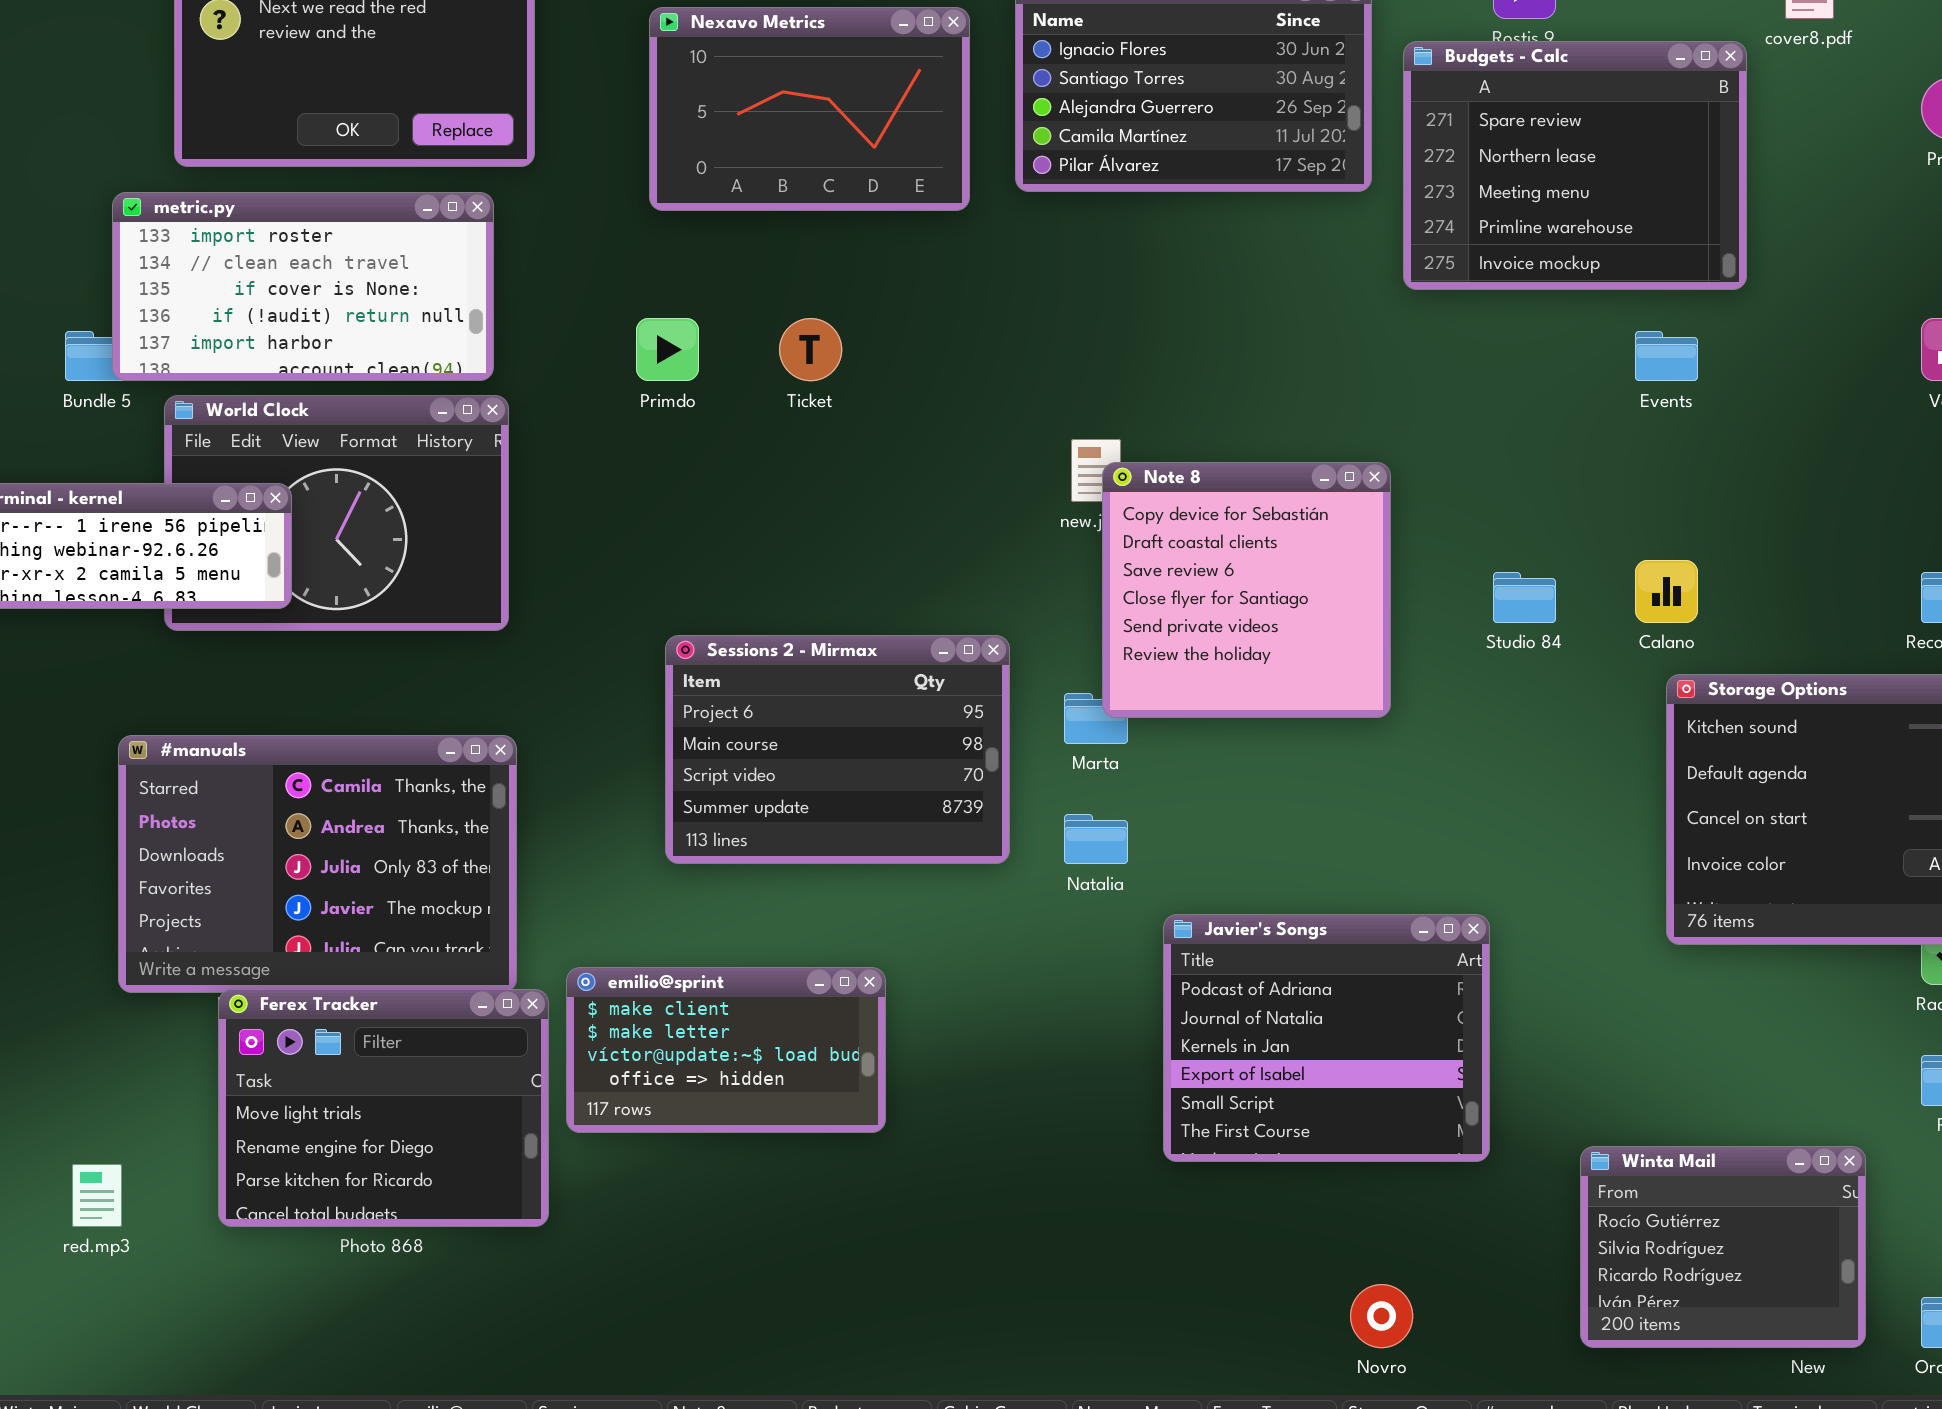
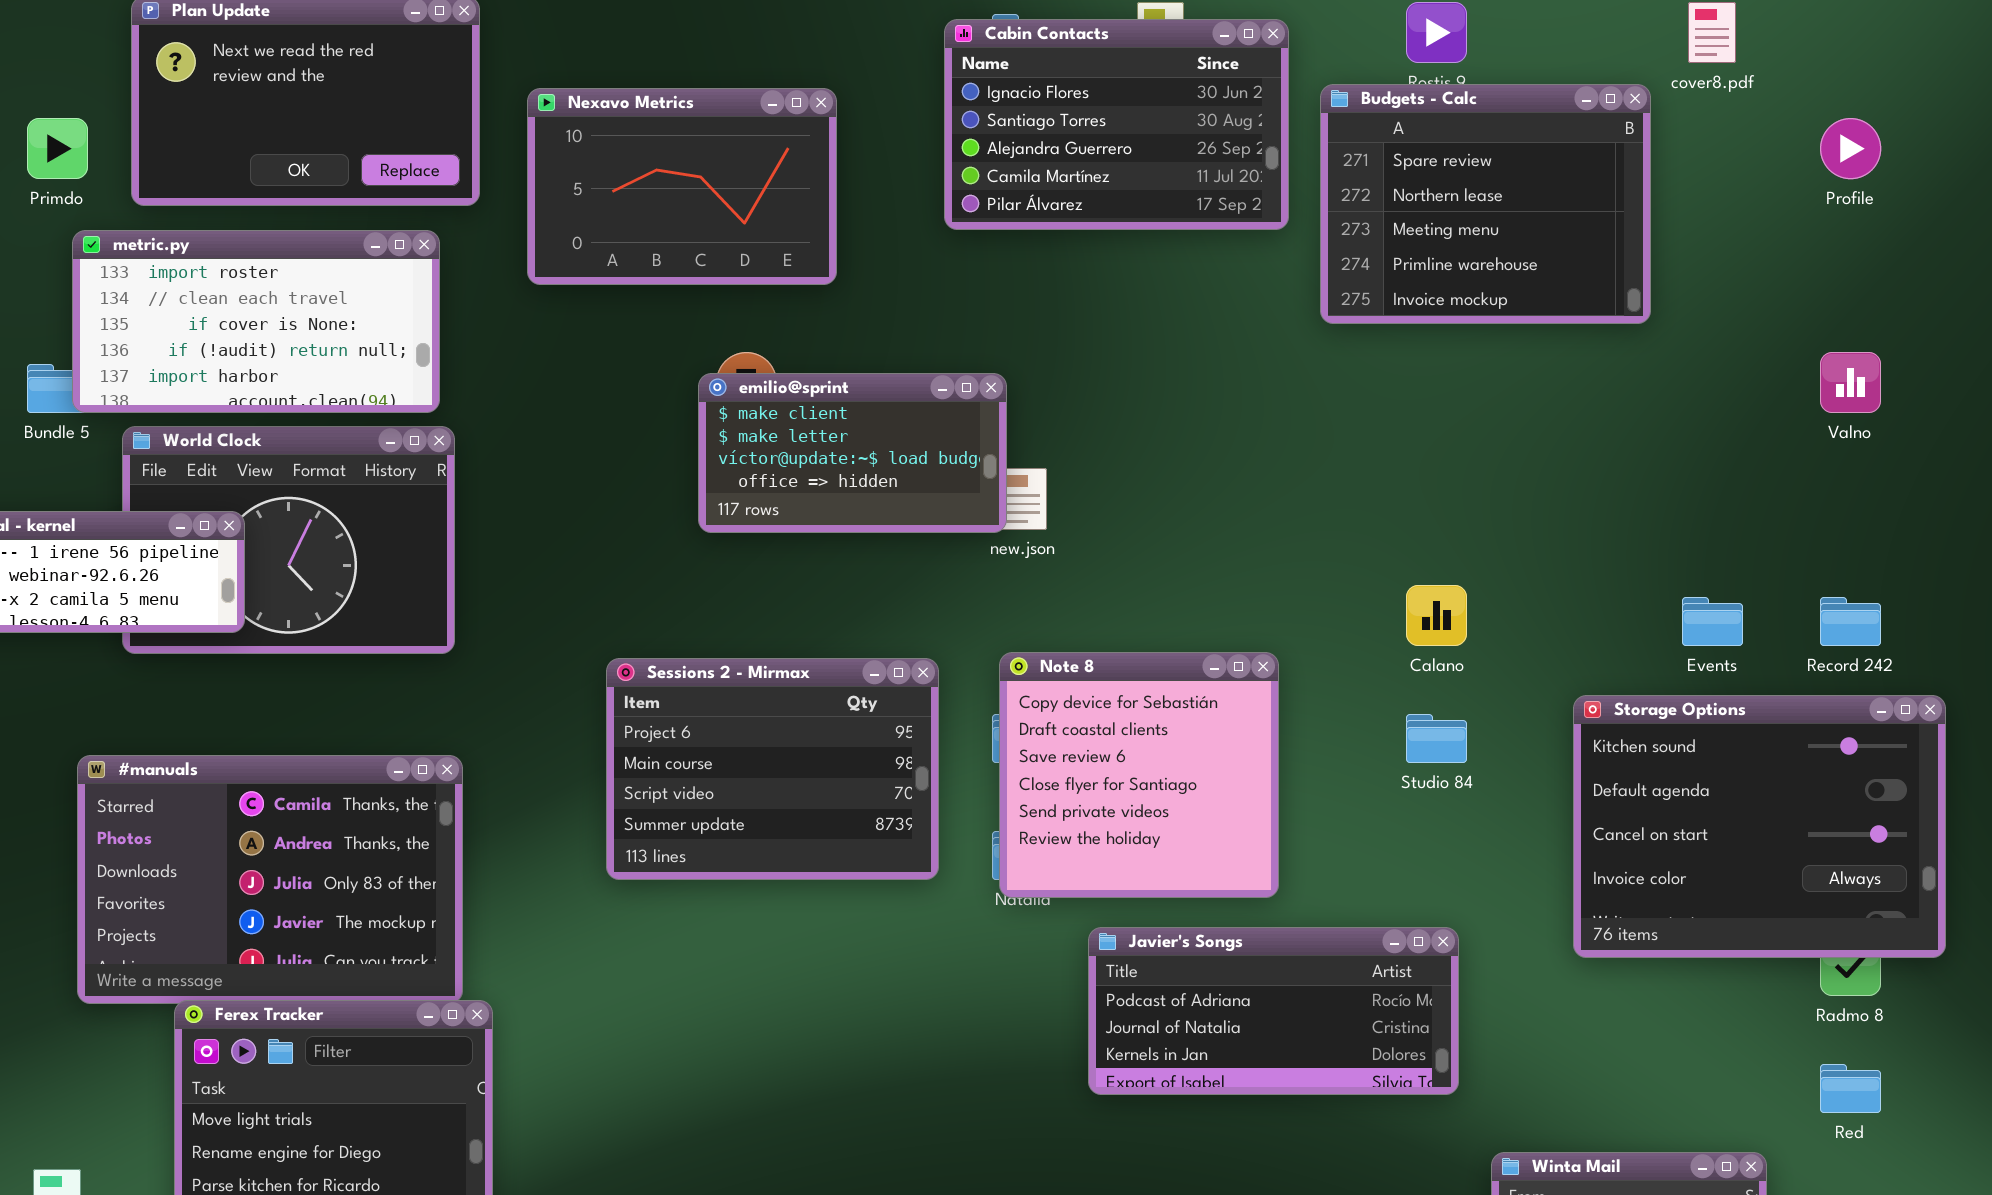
Nexavo Metrics: [649,7,970,211] -> [527,88,837,285], moved
Primdo: [636,318,699,381] -> [27,118,88,179], moved
Events: [1635,331,1698,381] -> [1682,597,1743,646], moved
Note 8: [1102,462,1391,718] -> [999,652,1279,898], moved
Calano: [1635,560,1698,623] -> [1406,585,1467,646], moved
Studio 84: [1493,572,1556,623] -> [1406,714,1467,763], moved
Javier's Songs: [1163,914,1490,1162] -> [1088,927,1459,1095], resized
emilio@sprint: [566,967,886,1133] -> [698,373,1007,533], moved

